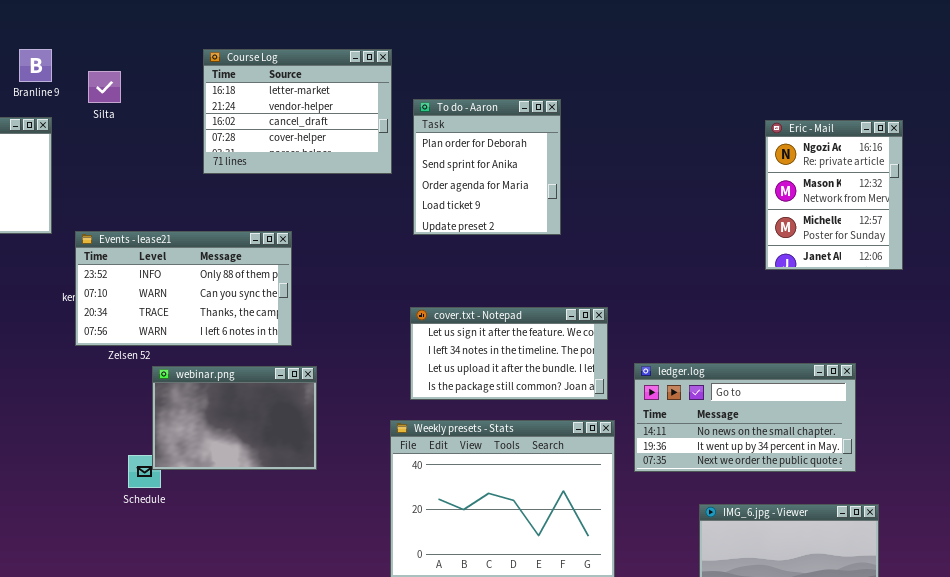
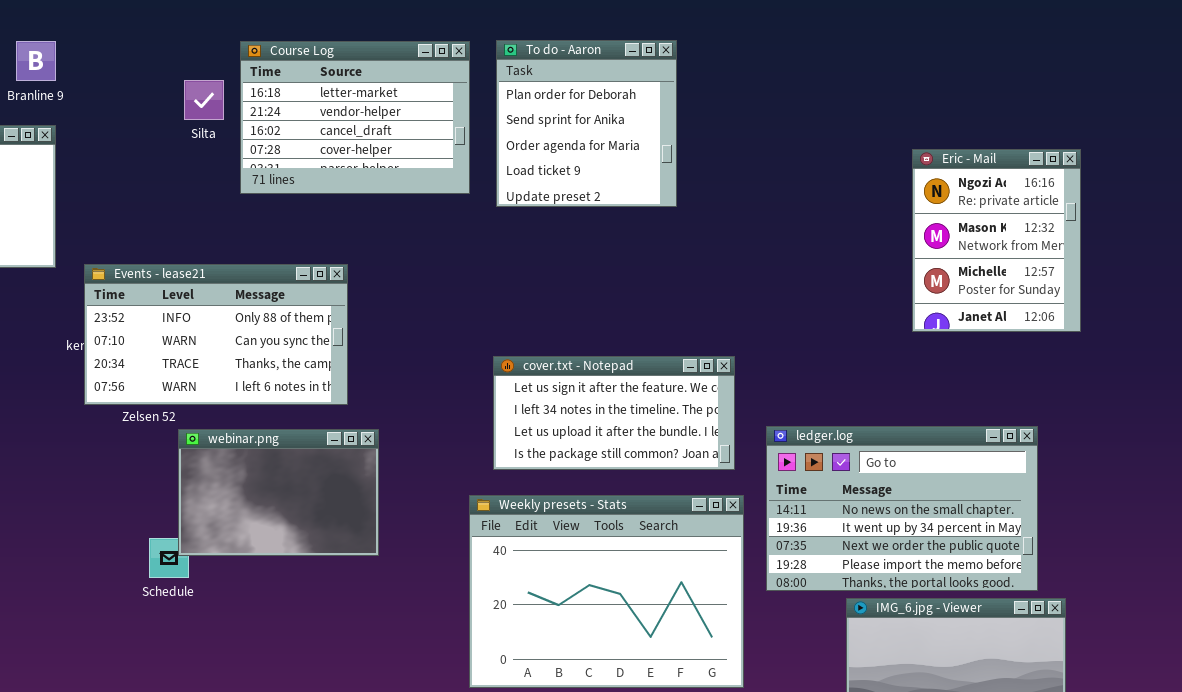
Silta: [88,71,121,103] -> [184,80,224,120], moved
To do - Aaron: [413,99,561,235] -> [496,40,677,207], moved
Eric - Mail: [765,120,903,270] -> [912,149,1081,332], moved
ledger.log: [634,363,856,472] -> [766,426,1038,591], resized

